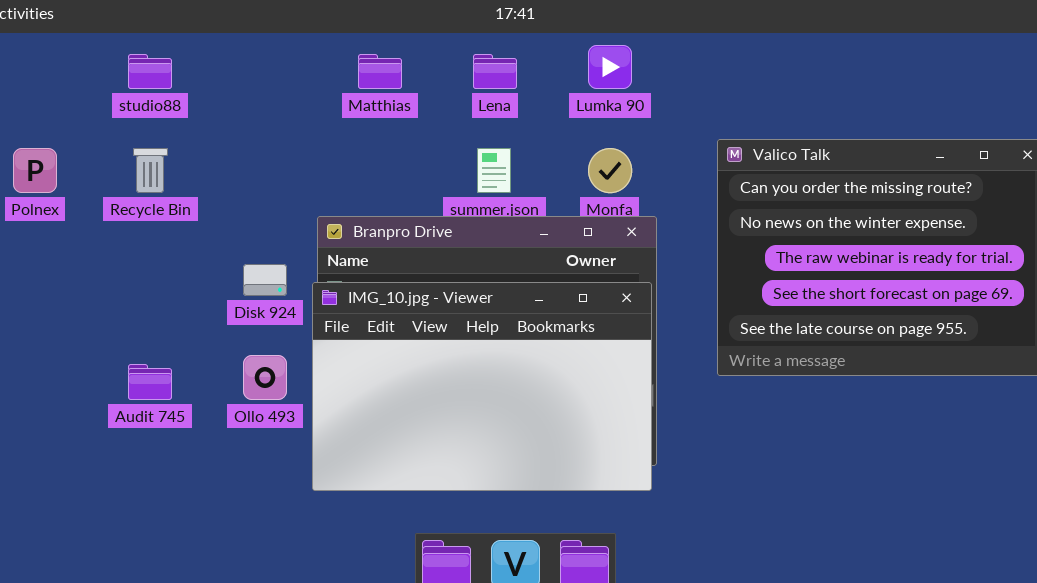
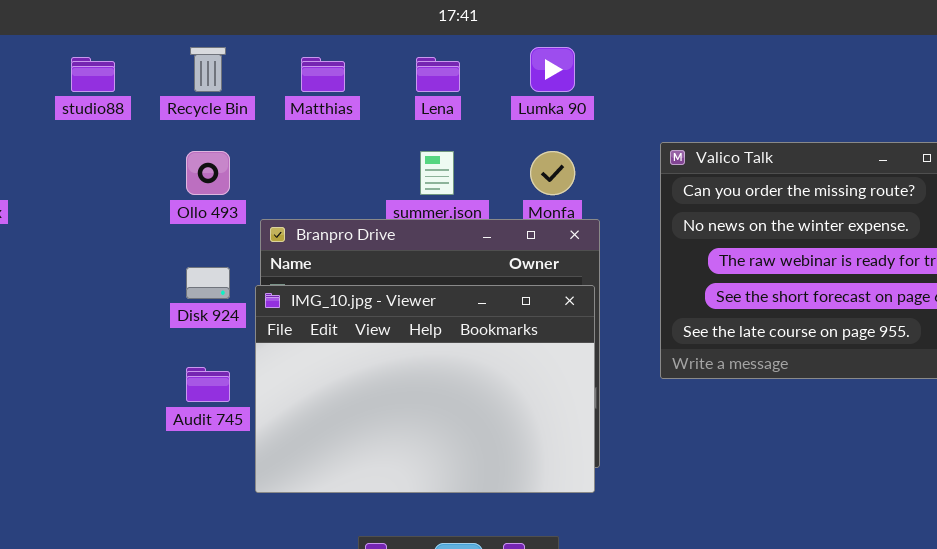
Recycle Bin: [133,148,168,193] -> [190,47,226,92], moved
Ollo 493: [243,355,287,400] -> [186,151,230,195], moved
Audit 745: [128,364,172,400] -> [186,367,230,402], moved

